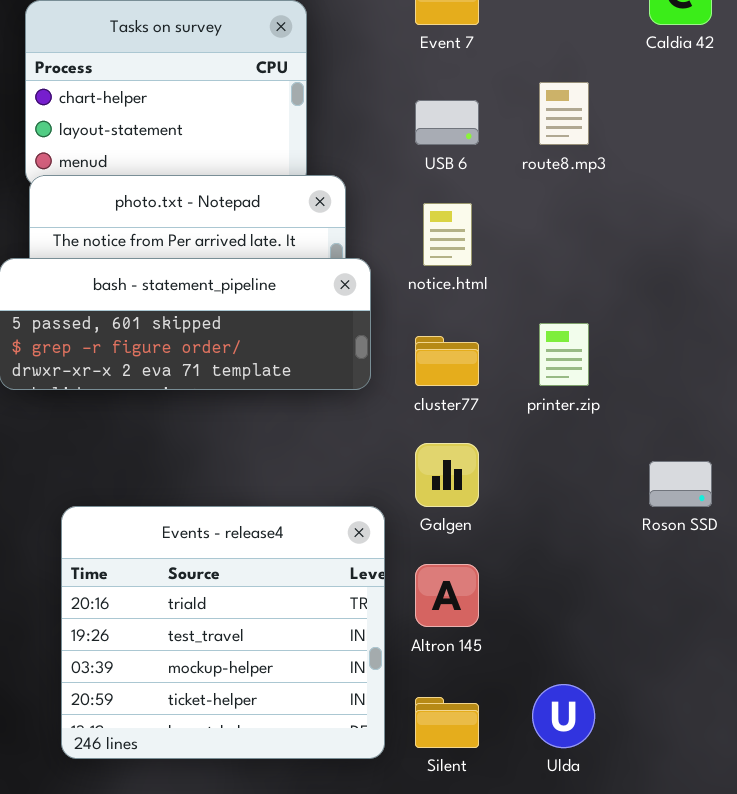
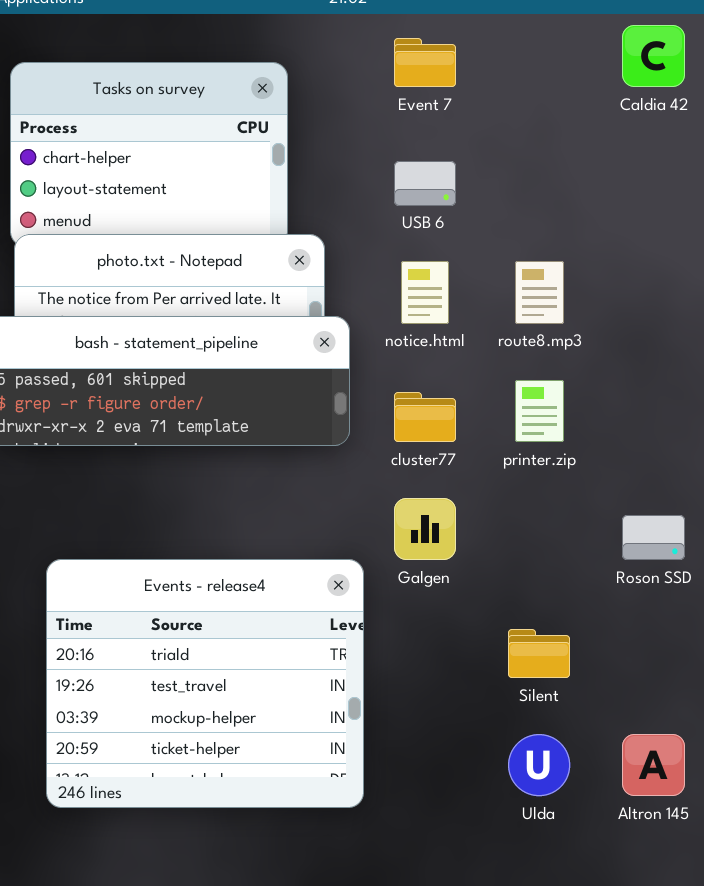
route8.mp3: [539,82,589,145] -> [515,261,564,324], moved
Altron 145: [415,564,479,627] -> [622,734,685,796], moved
Silent: [415,697,479,748] -> [508,629,570,678], moved

